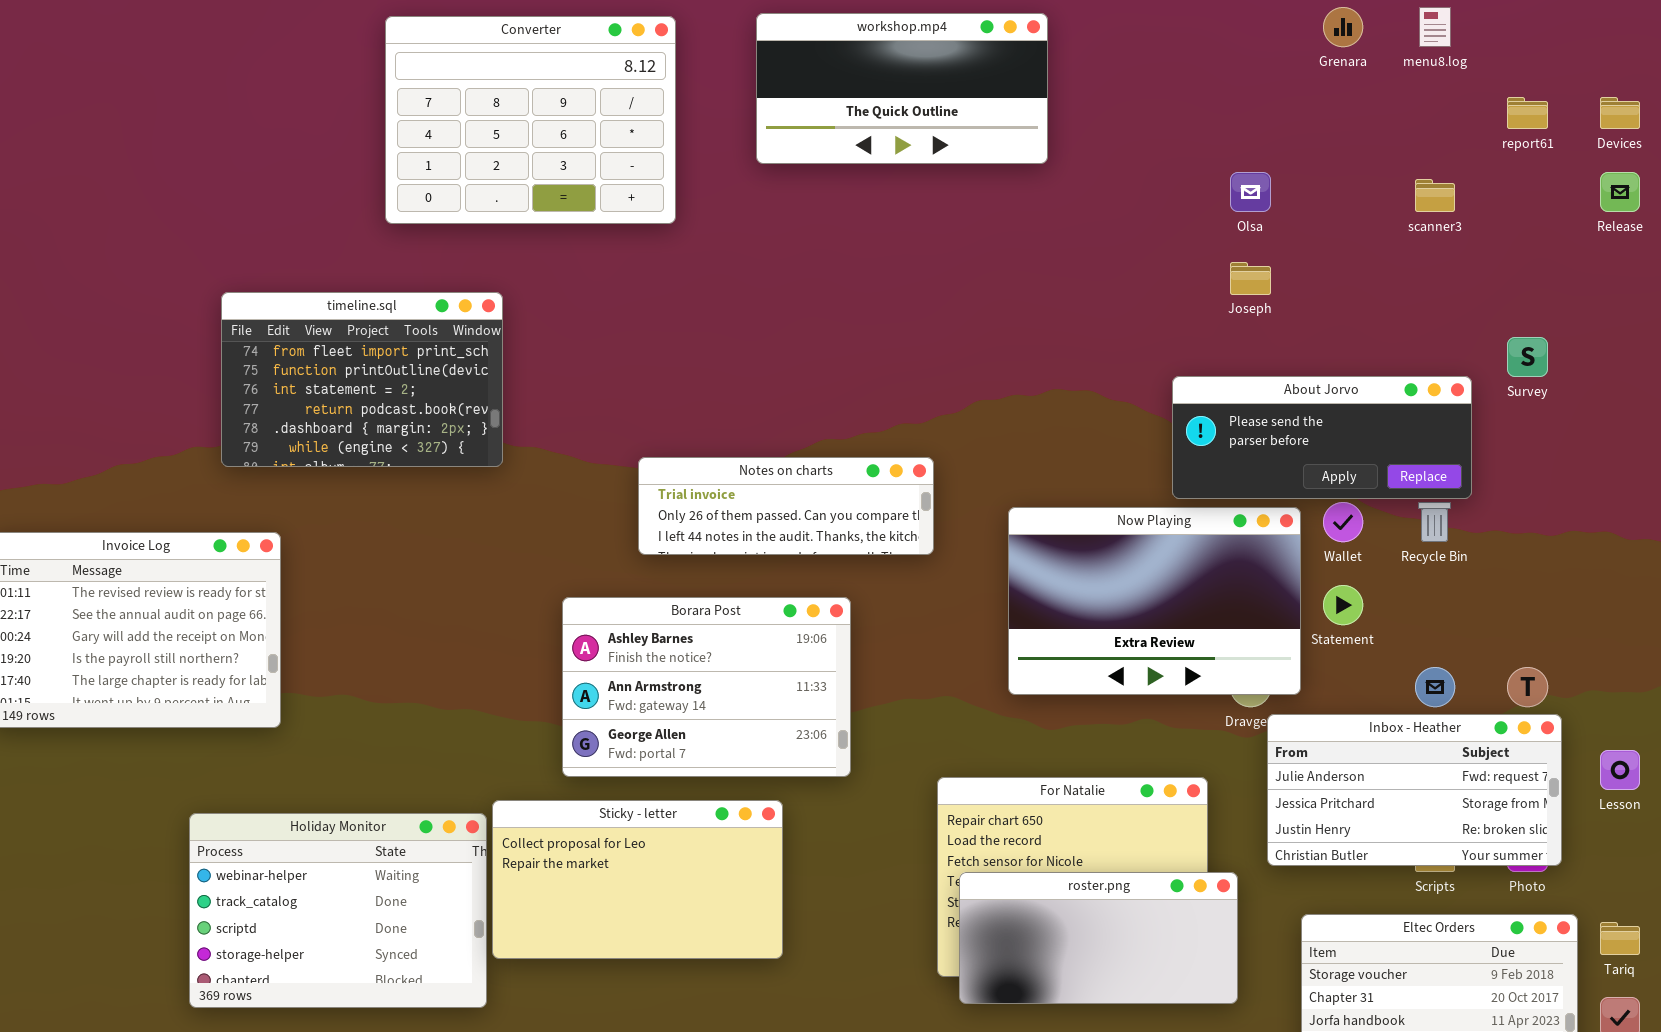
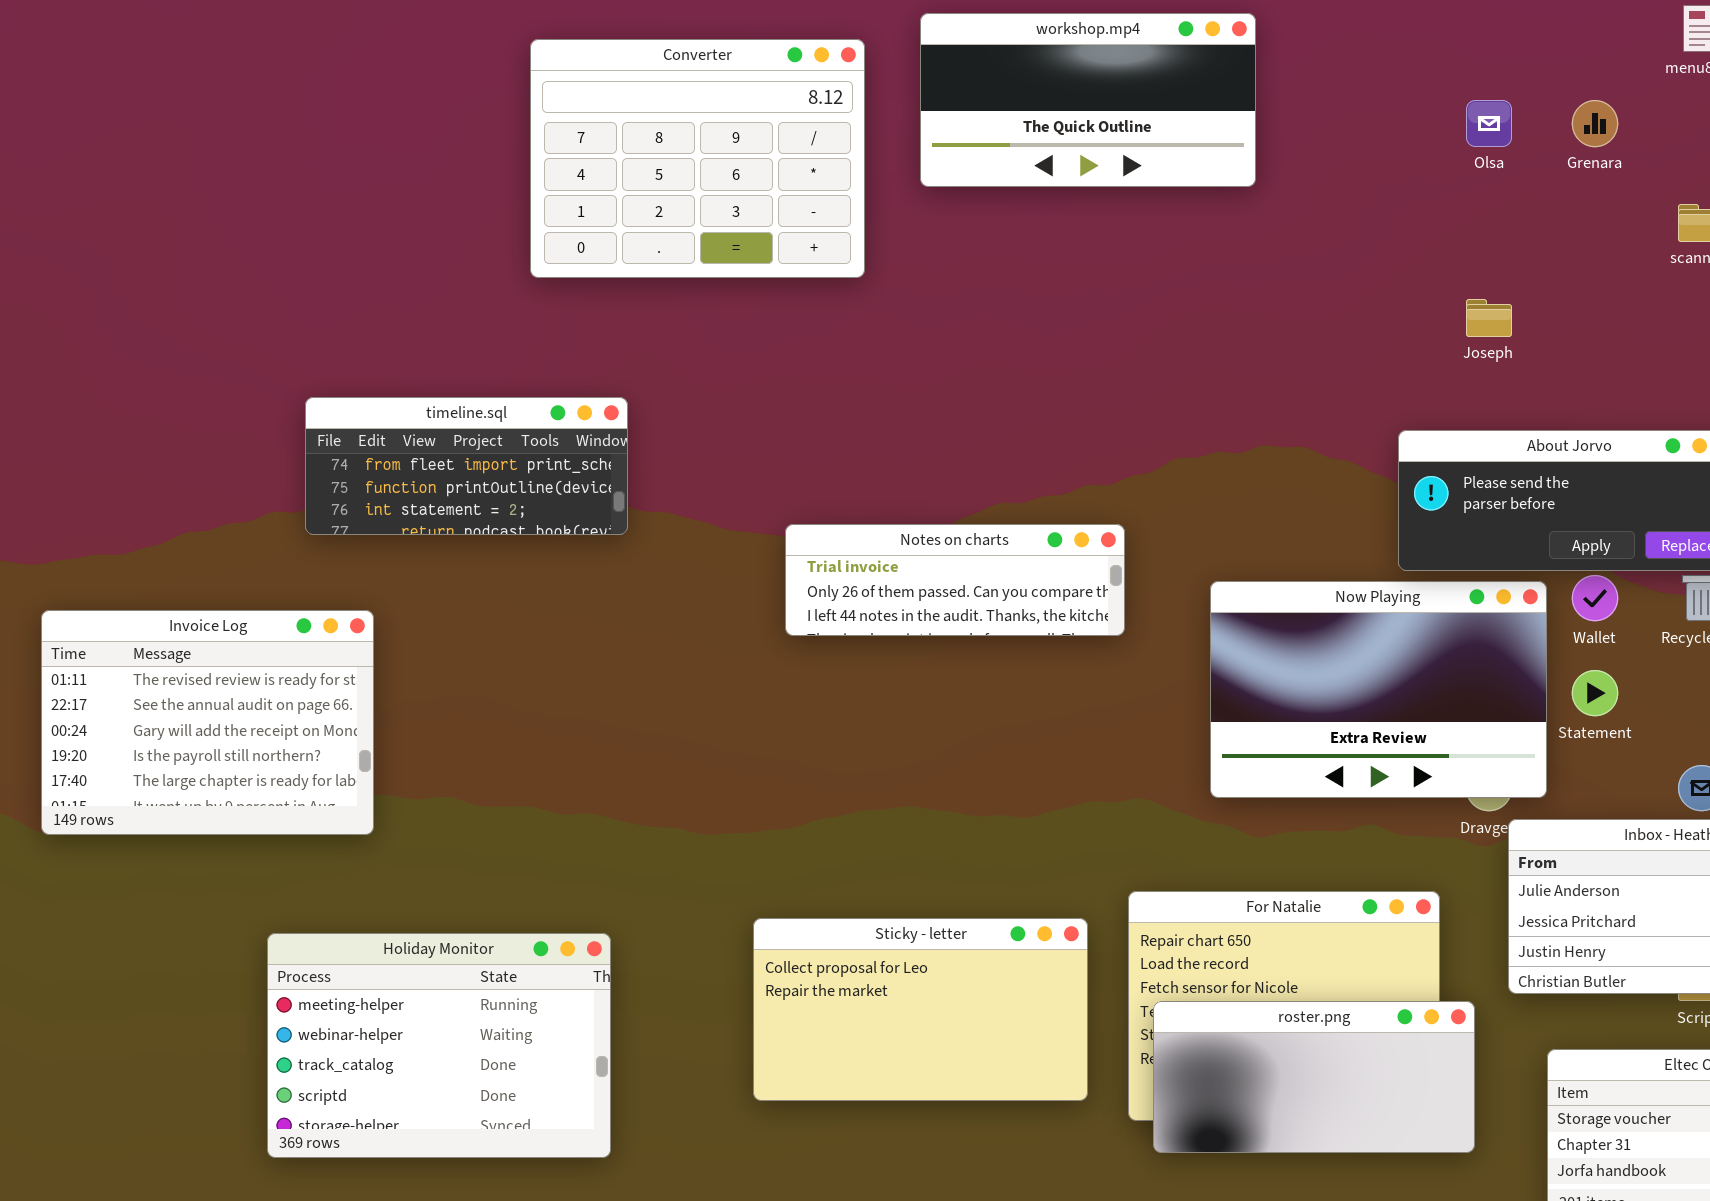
Grenara: [1323,7,1363,47] -> [1572,100,1618,147], moved
Converter: [385,16,676,224] -> [530,39,865,278], moved
Olsa: [1230,172,1271,212] -> [1466,100,1512,147], moved
timeline.sql: [221,292,503,467] -> [305,397,628,535], resized
Borara Post: [562,597,851,777] -> none, closed
Sticky - letter: [492,800,783,959] -> [753,918,1088,1101], moved
Holiday Monitor: [189,813,487,1008] -> [267,933,611,1158], scrolled up 1 row

